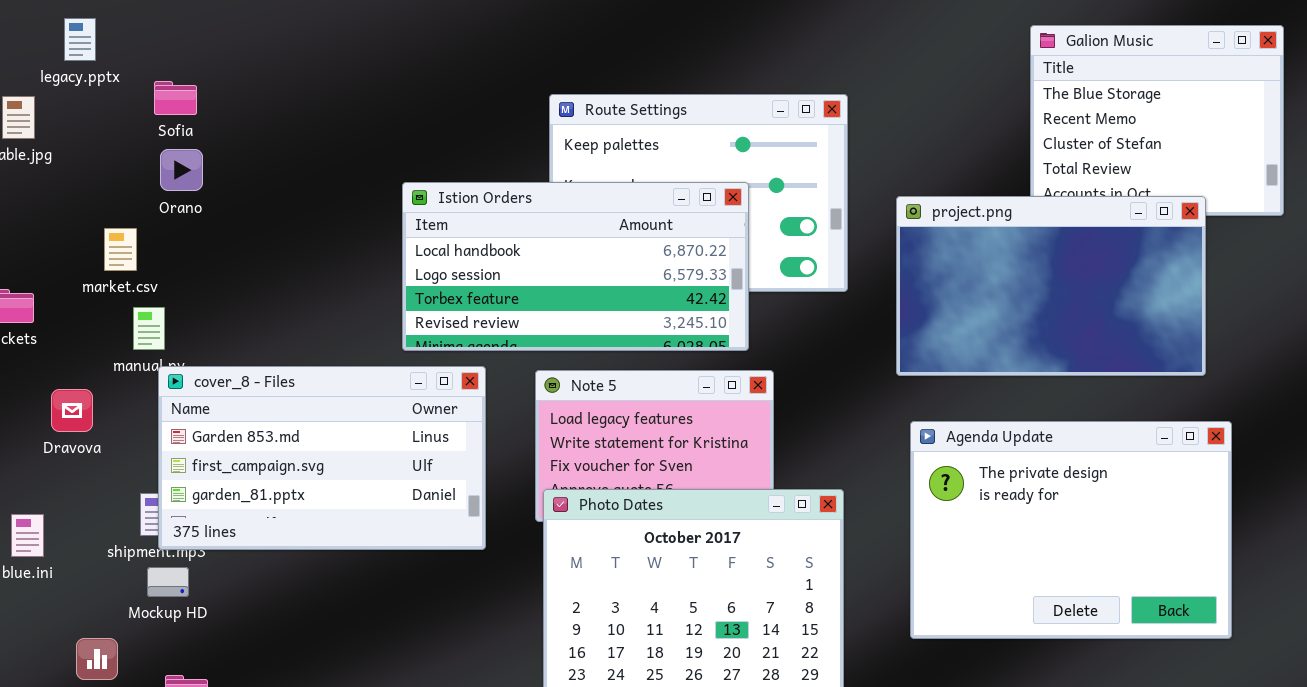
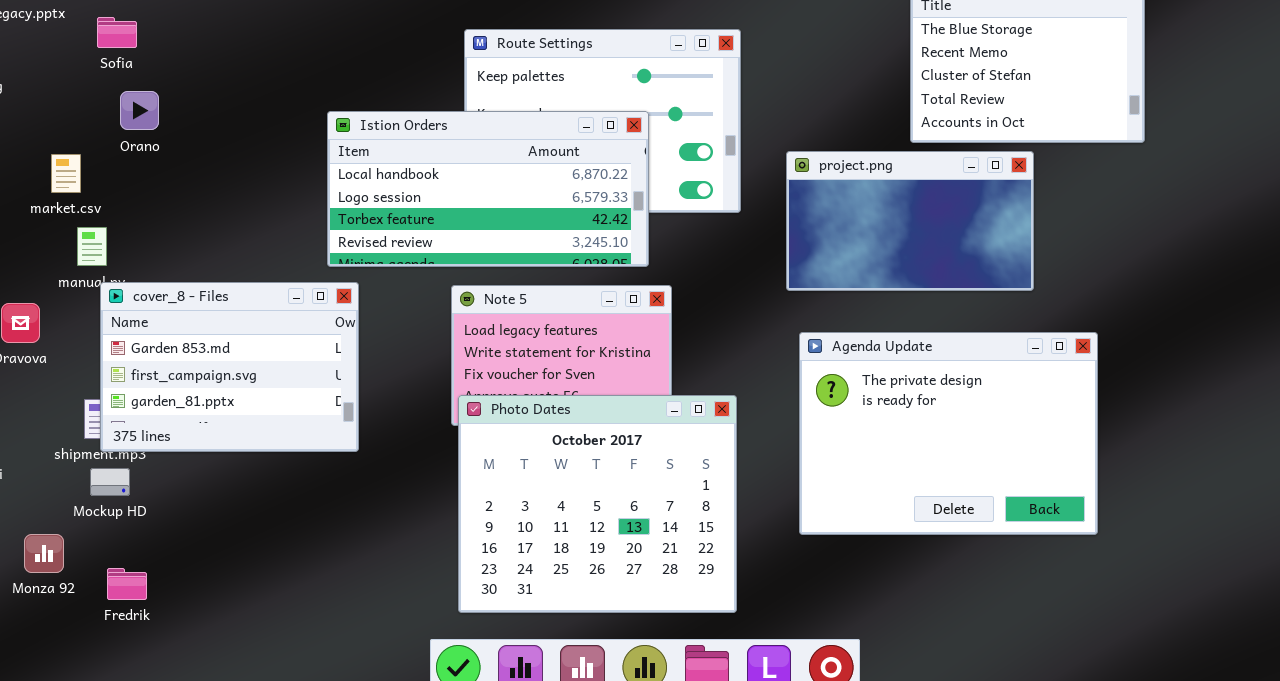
Orano: [160,149,203,191] -> [120,91,159,130], moved
project.png: [896,196,1206,376] -> [786,151,1034,291], resized
cover_8 - Files: [158,366,486,550] -> [100,282,359,452], resized

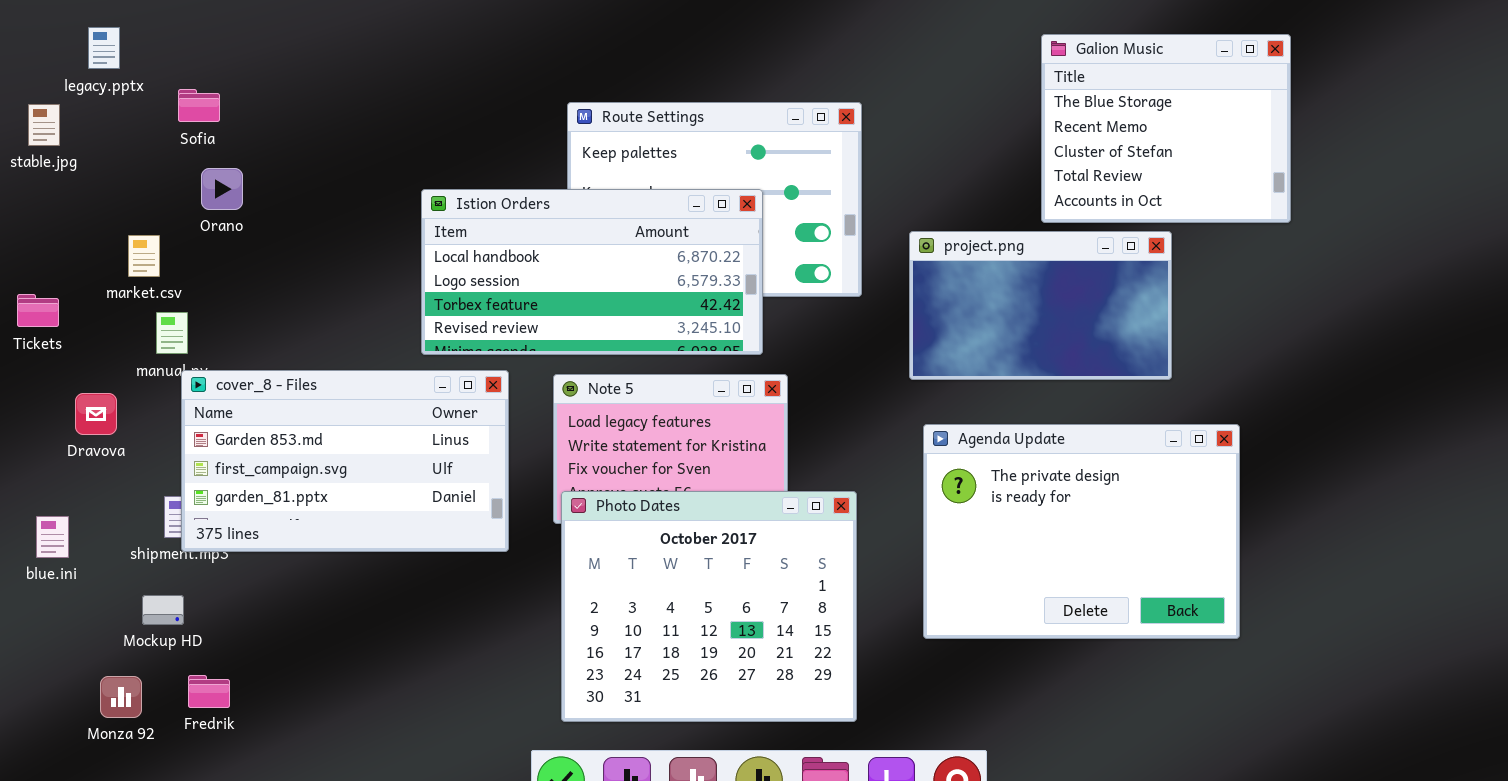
cover_8 - Files: [100,282,359,452] -> [181,370,509,552], resized
Mockup HD: [90,468,130,496] -> [142,595,184,625], moved
Monza 92: [24,534,64,573] -> [100,676,142,718], moved

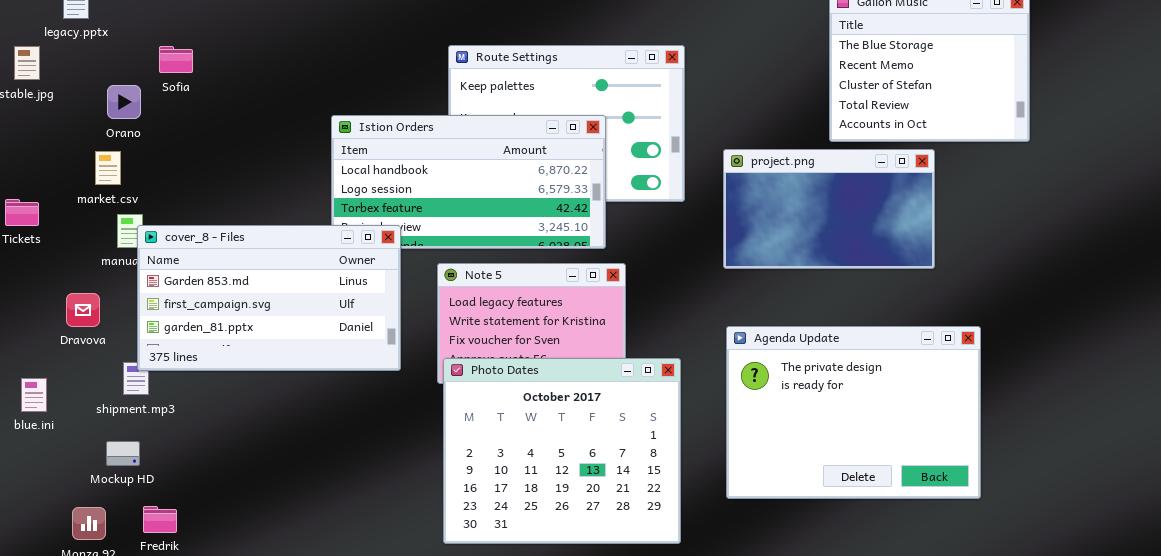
Sofia: [178,89,220,122] -> [159,46,193,73], moved
Orano: [201,168,243,210] -> [107,85,141,119], moved
cover_8 - Files: [181,370,509,552] -> [137,225,401,371], moved
Dravova: [75,393,117,435] -> [66,293,100,327], moved
Agenda Update: [923,424,1240,639] -> [726,326,981,499], moved

